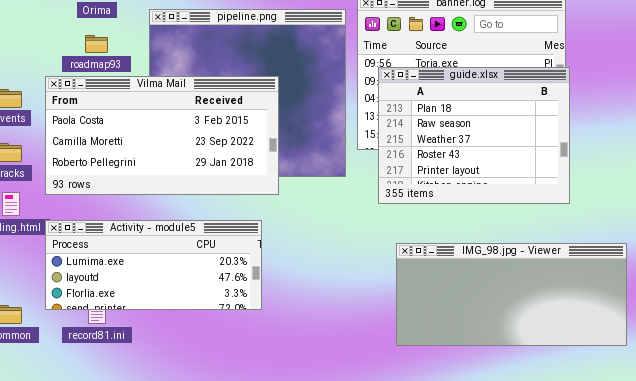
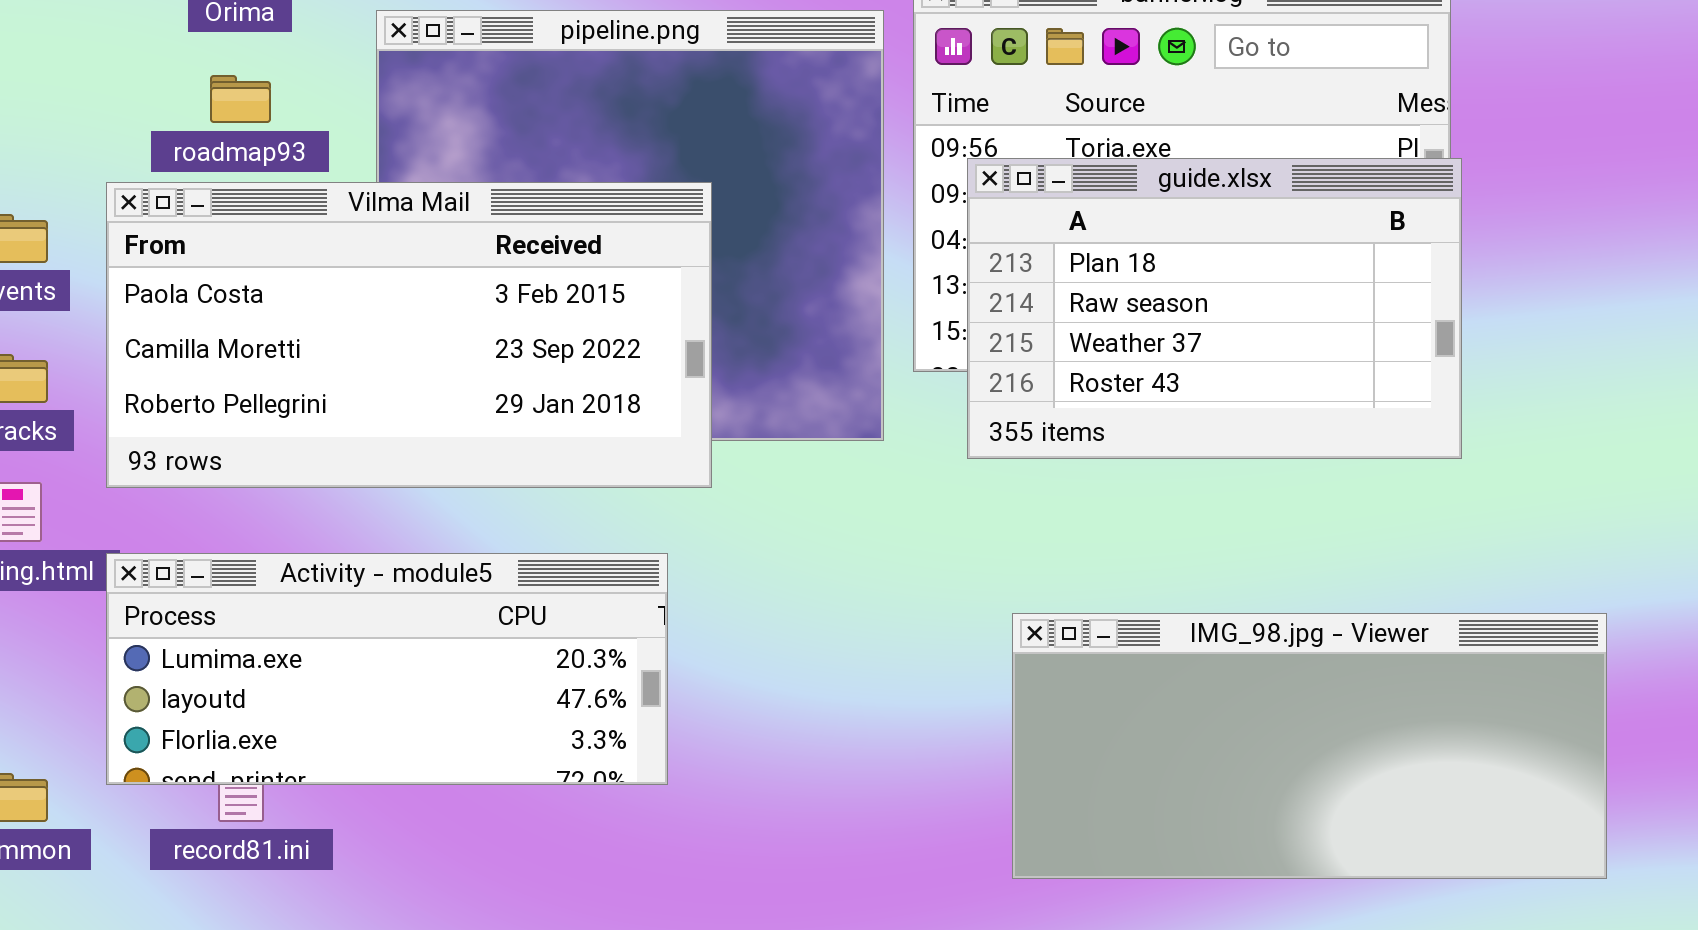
guide.xlsx: [378,67,570,204] -> [967,158,1462,459], resized

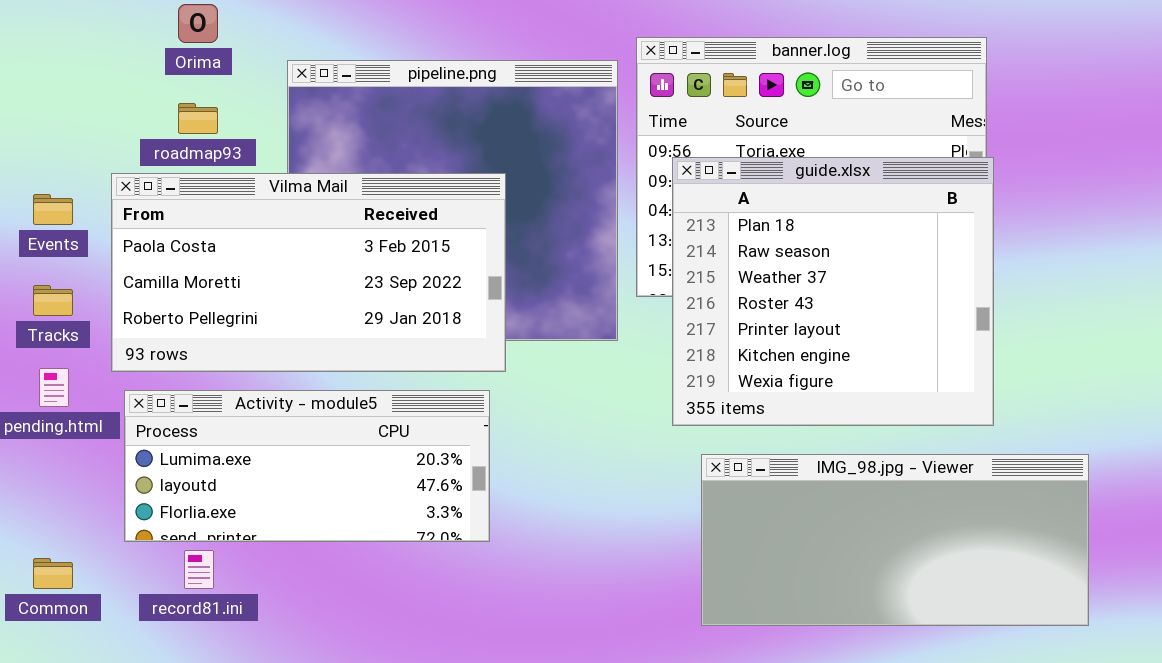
guide.xlsx: [967,158,1462,459] -> [672,157,994,426], resized
Activity - module5: [106,553,668,785] -> [124,390,490,542], moved

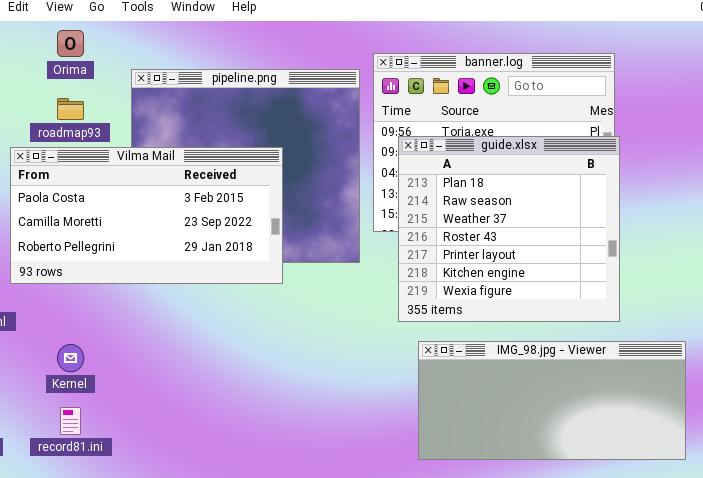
Activity - module5: [124,390,490,542] -> none, closed

